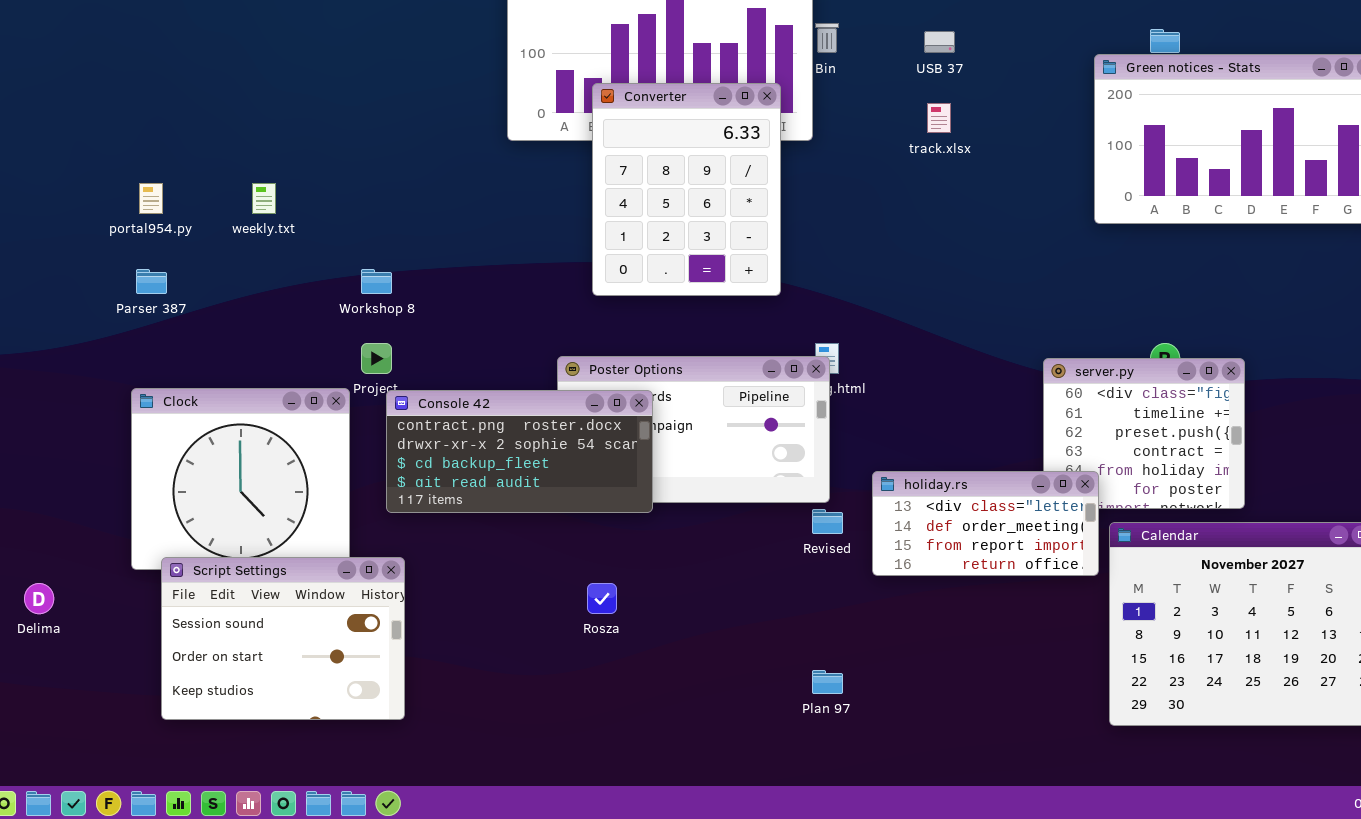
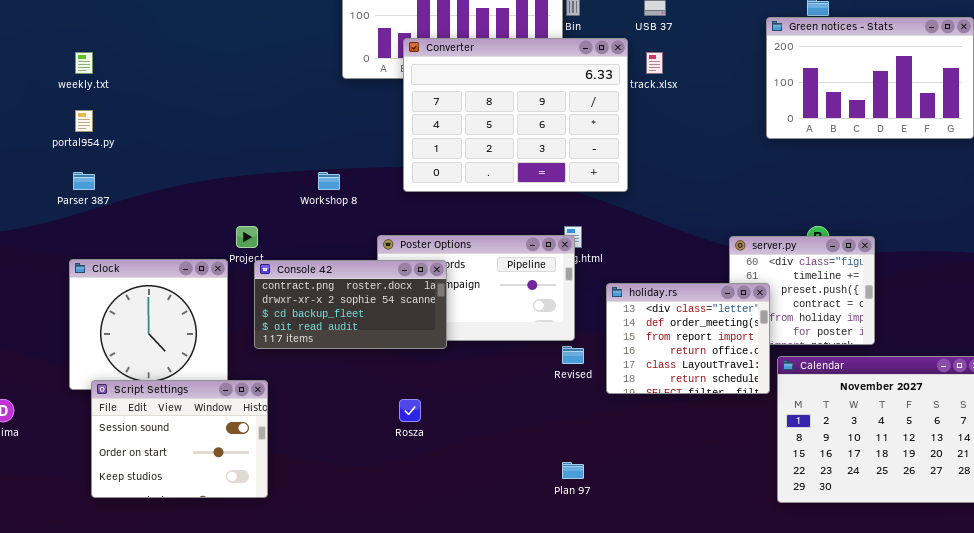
Converter: [592,83,781,296] -> [403,38,628,192], resized
weekly.txt: [252,183,276,214] -> [75,52,93,74], moved
Workshop 8: [361,269,392,294] -> [318,172,340,190], moved
holiday.rs: [872,471,1099,576] -> [606,283,770,394], resized

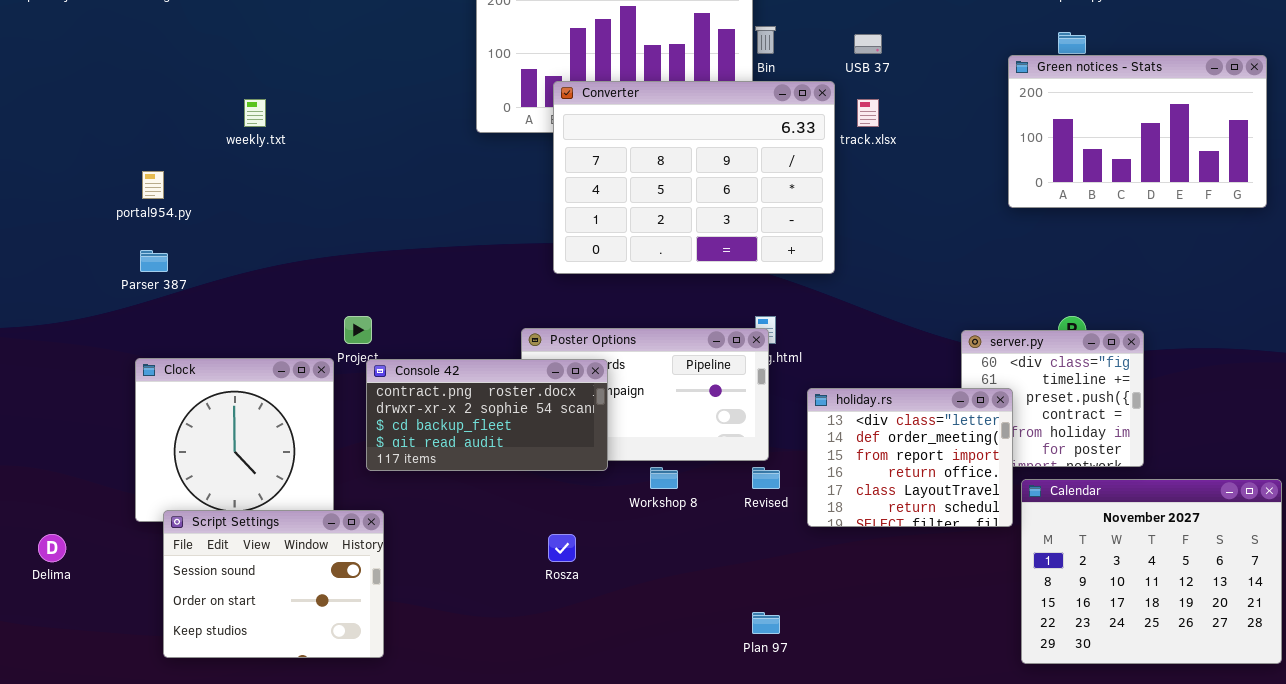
weekly.txt: [75,52,93,74] -> [244,99,266,127], moved
Workshop 8: [318,172,340,190] -> [650,467,678,489], moved

